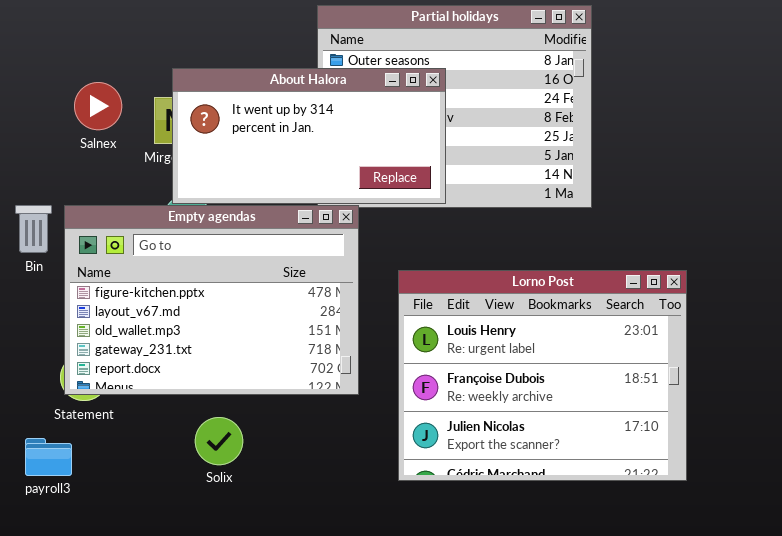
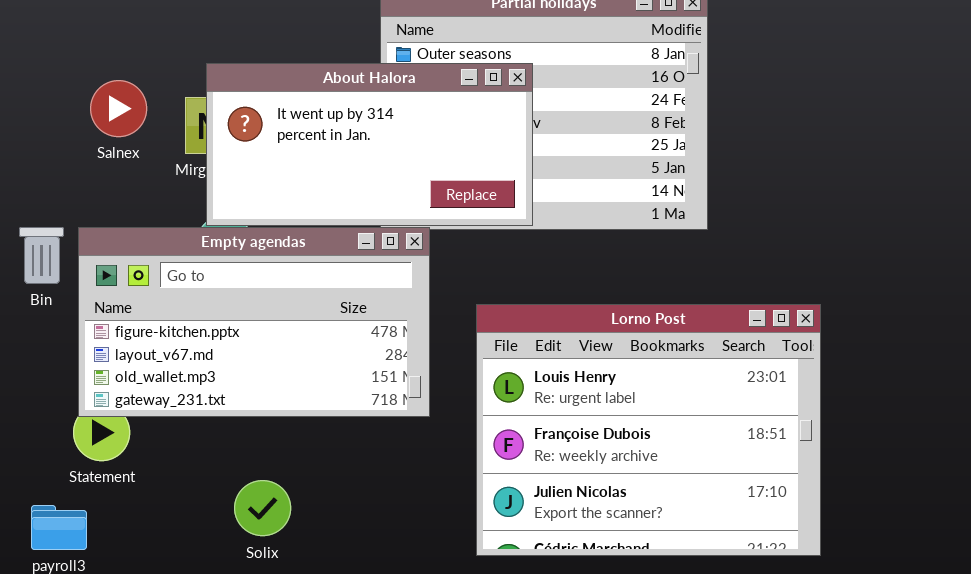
Empty agendas: [64,205,359,395] -> [78,227,430,417], resized

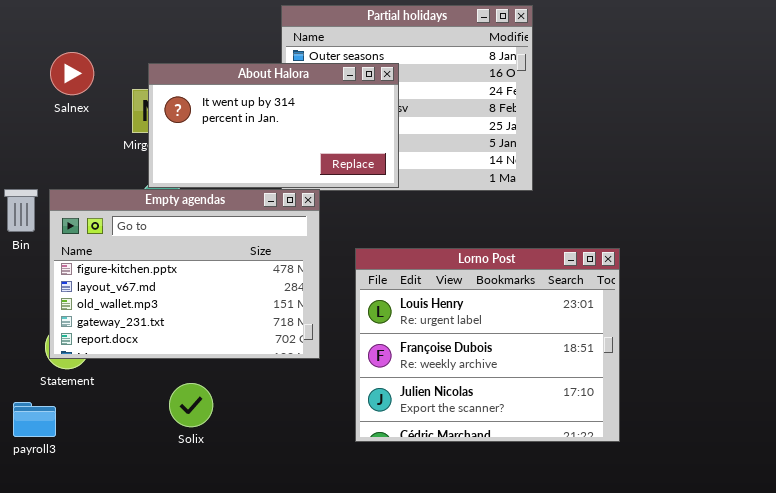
Salnex: [90,80,147,137] -> [50,52,94,95], moved
Empty agendas: [78,227,430,417] -> [49,189,320,359], resized

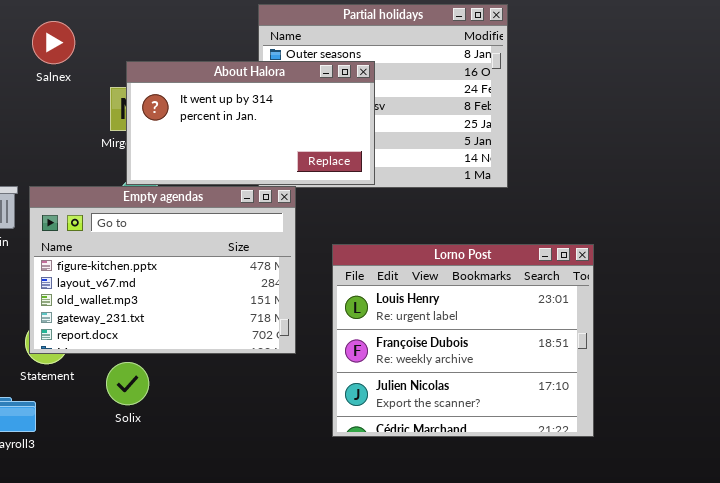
Salnex: [50,52,94,95] -> [32,21,75,64], moved
Solix: [169,383,213,427] -> [106,362,149,405], moved

